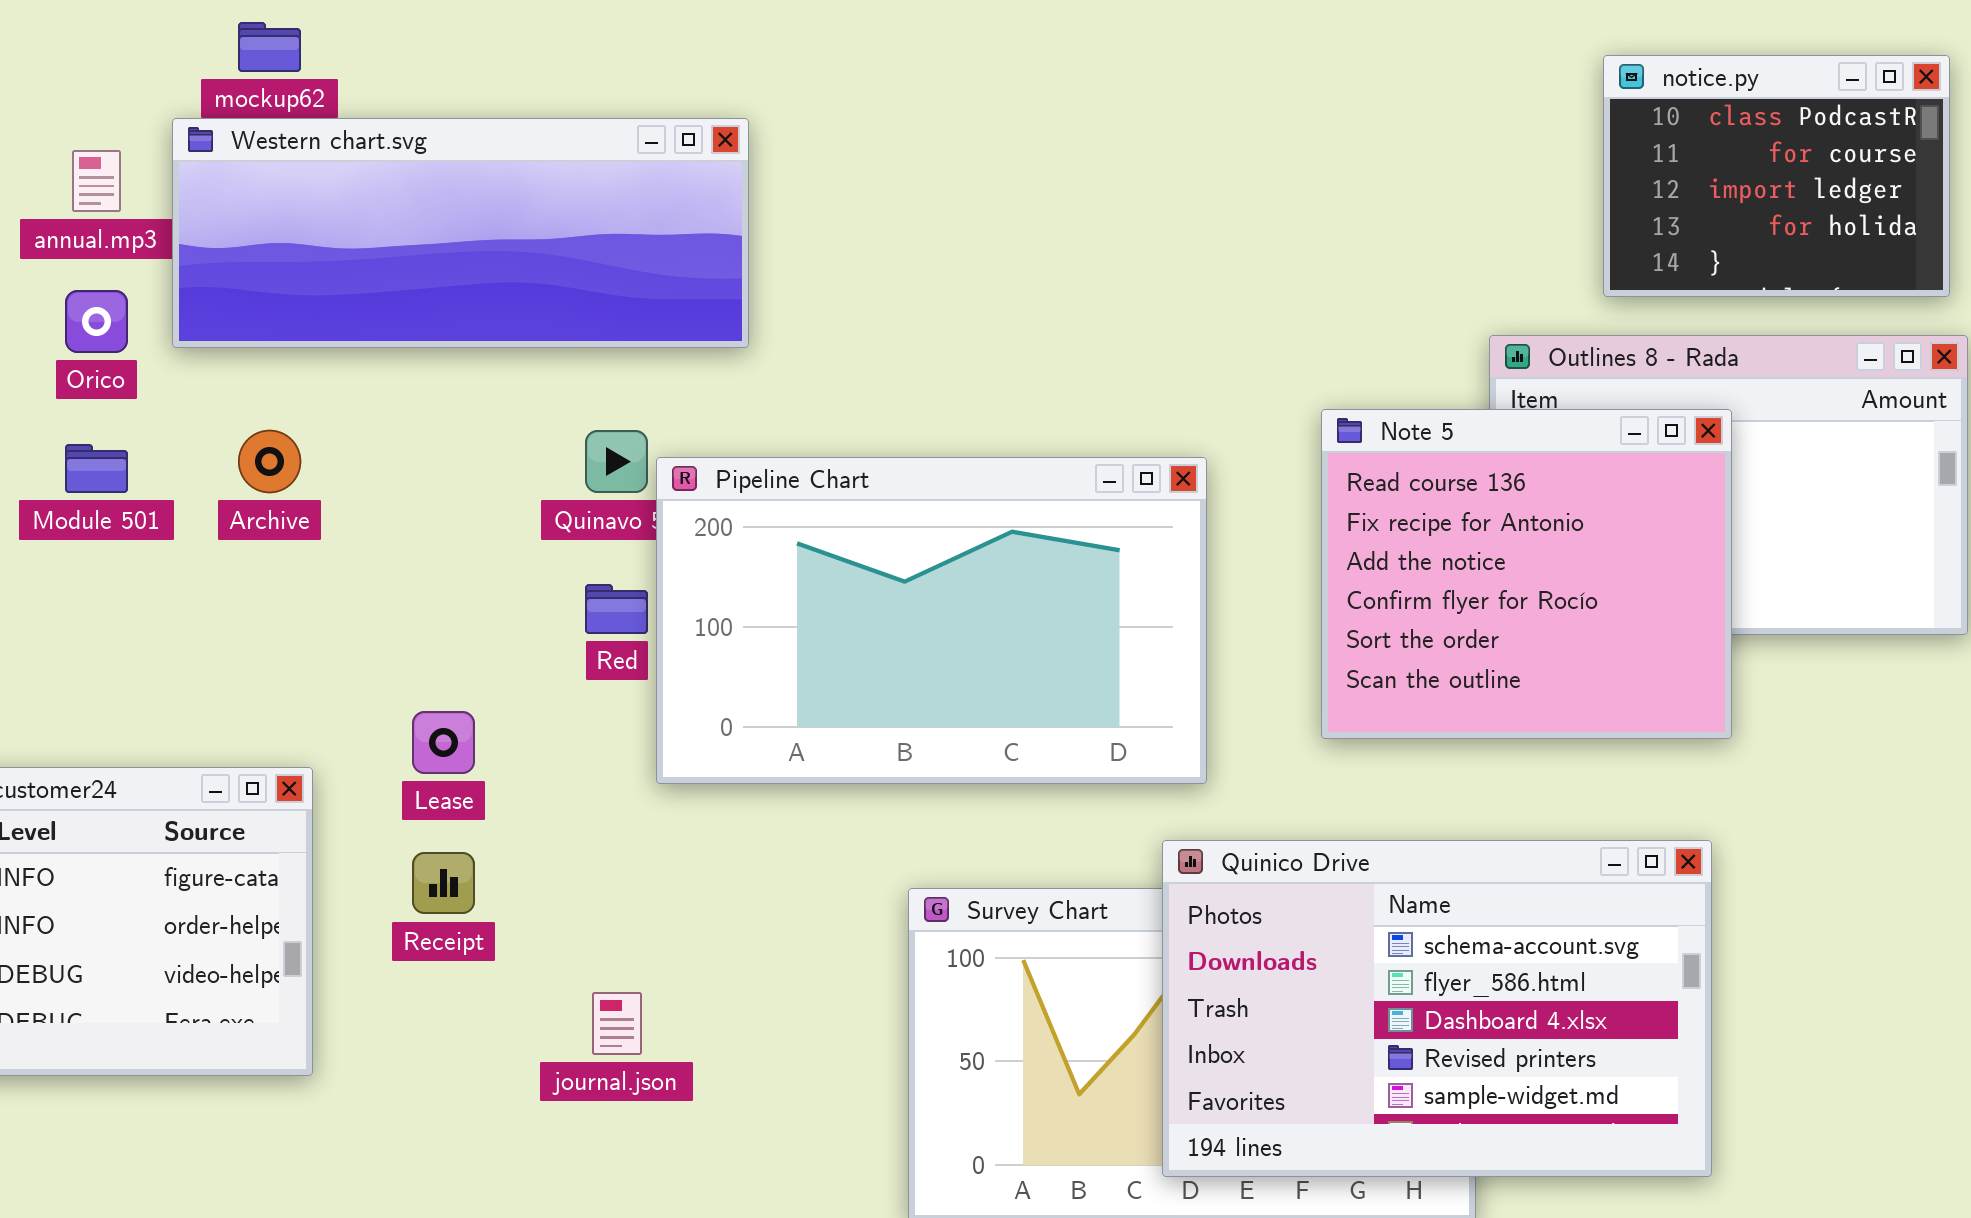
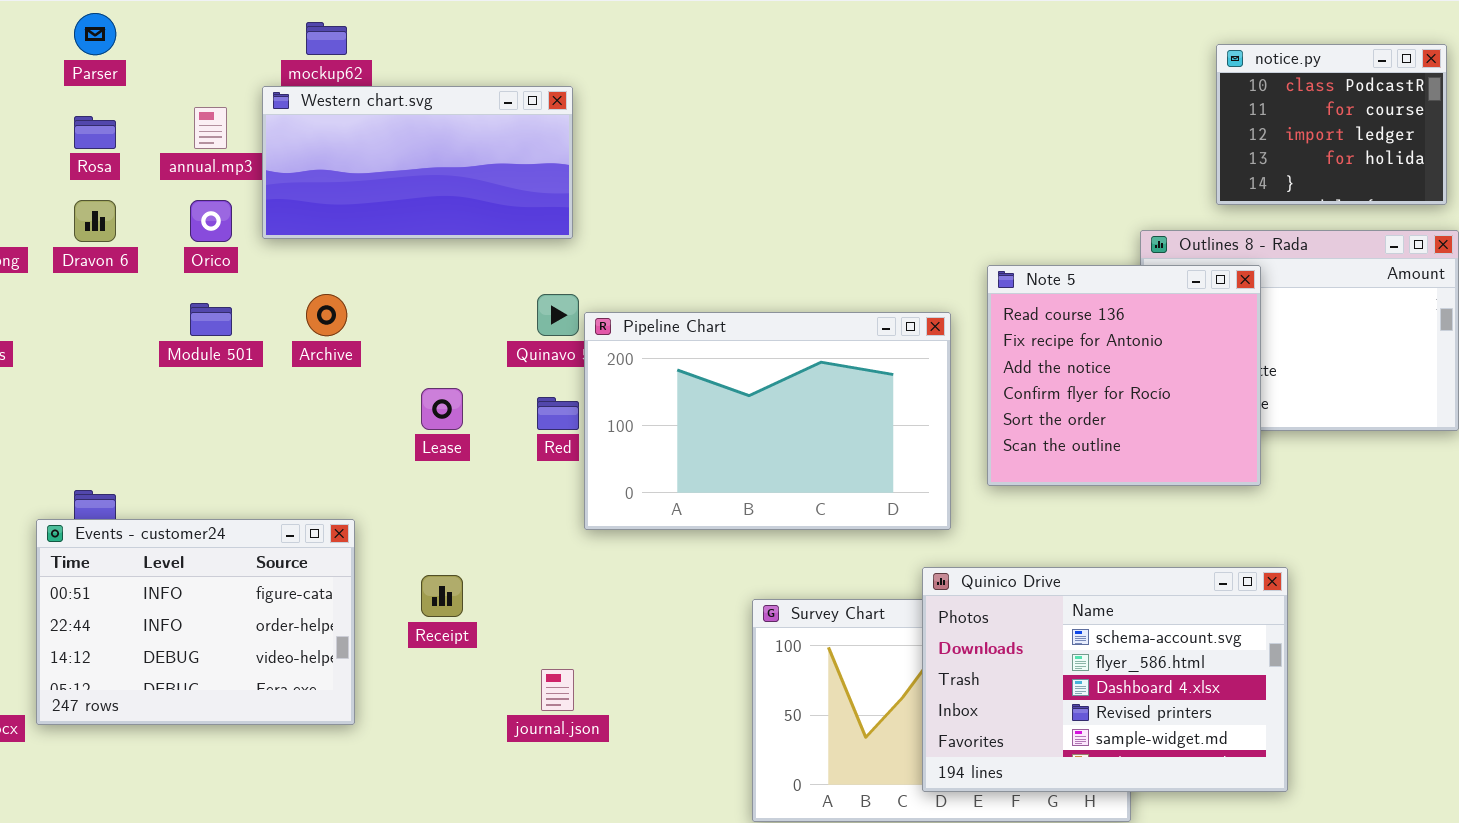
Western chart.svg: [172,118,749,348] -> [262,86,573,239], resized
Note 5: [1321,409,1732,739] -> [987,265,1261,486], moved
Lease: [412,711,475,774] -> [421,388,463,430], moved

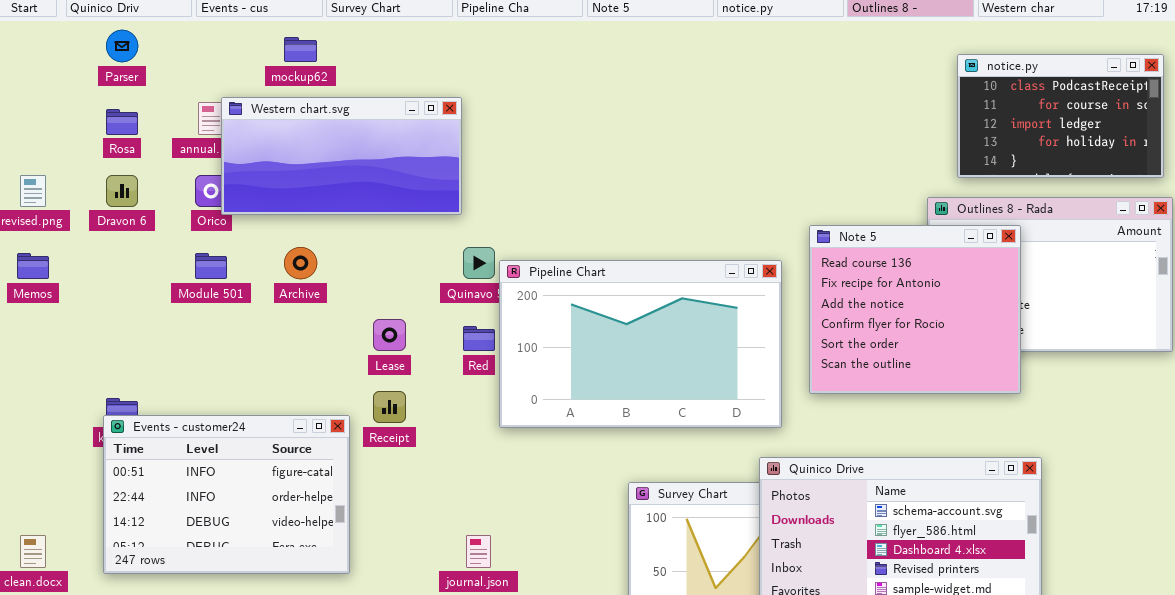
notice.py: [1216,44,1447,205] -> [957,54,1164,178], resized
Western chart.svg: [262,86,573,239] -> [221,97,462,215], moved
Events - customer24: [36,519,355,725] -> [103,415,350,574], moved
Receipt: [421,575,463,617] -> [373,391,406,423], moved

